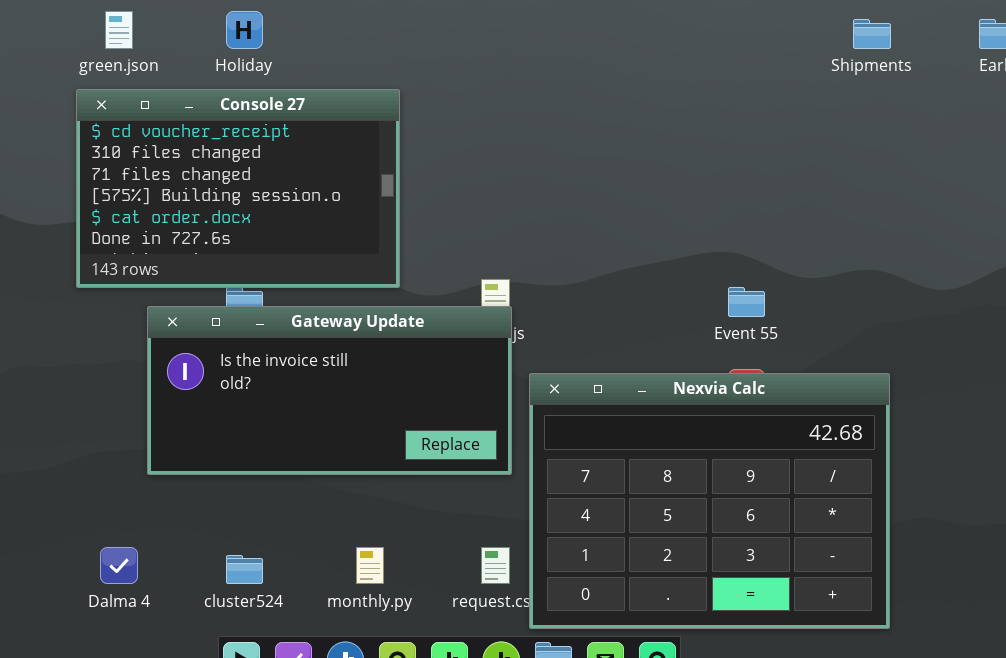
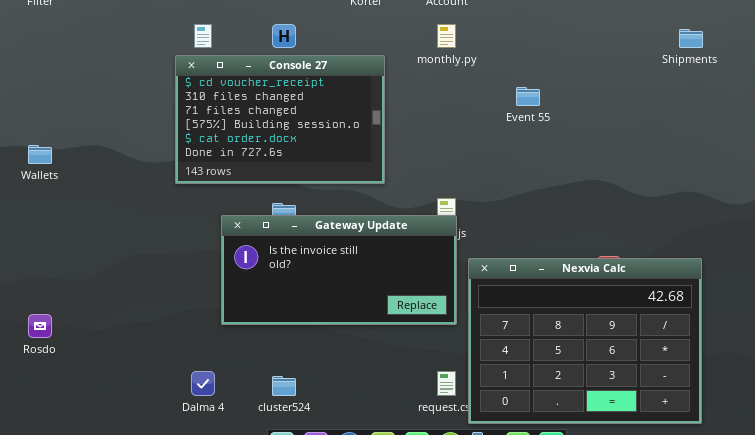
Console 27: [76,89,400,288] -> [175,55,385,184], moved
Event 55: [728,287,765,317] -> [516,87,540,106], moved
monthly.py: [356,547,384,584] -> [437,24,456,48], moved

